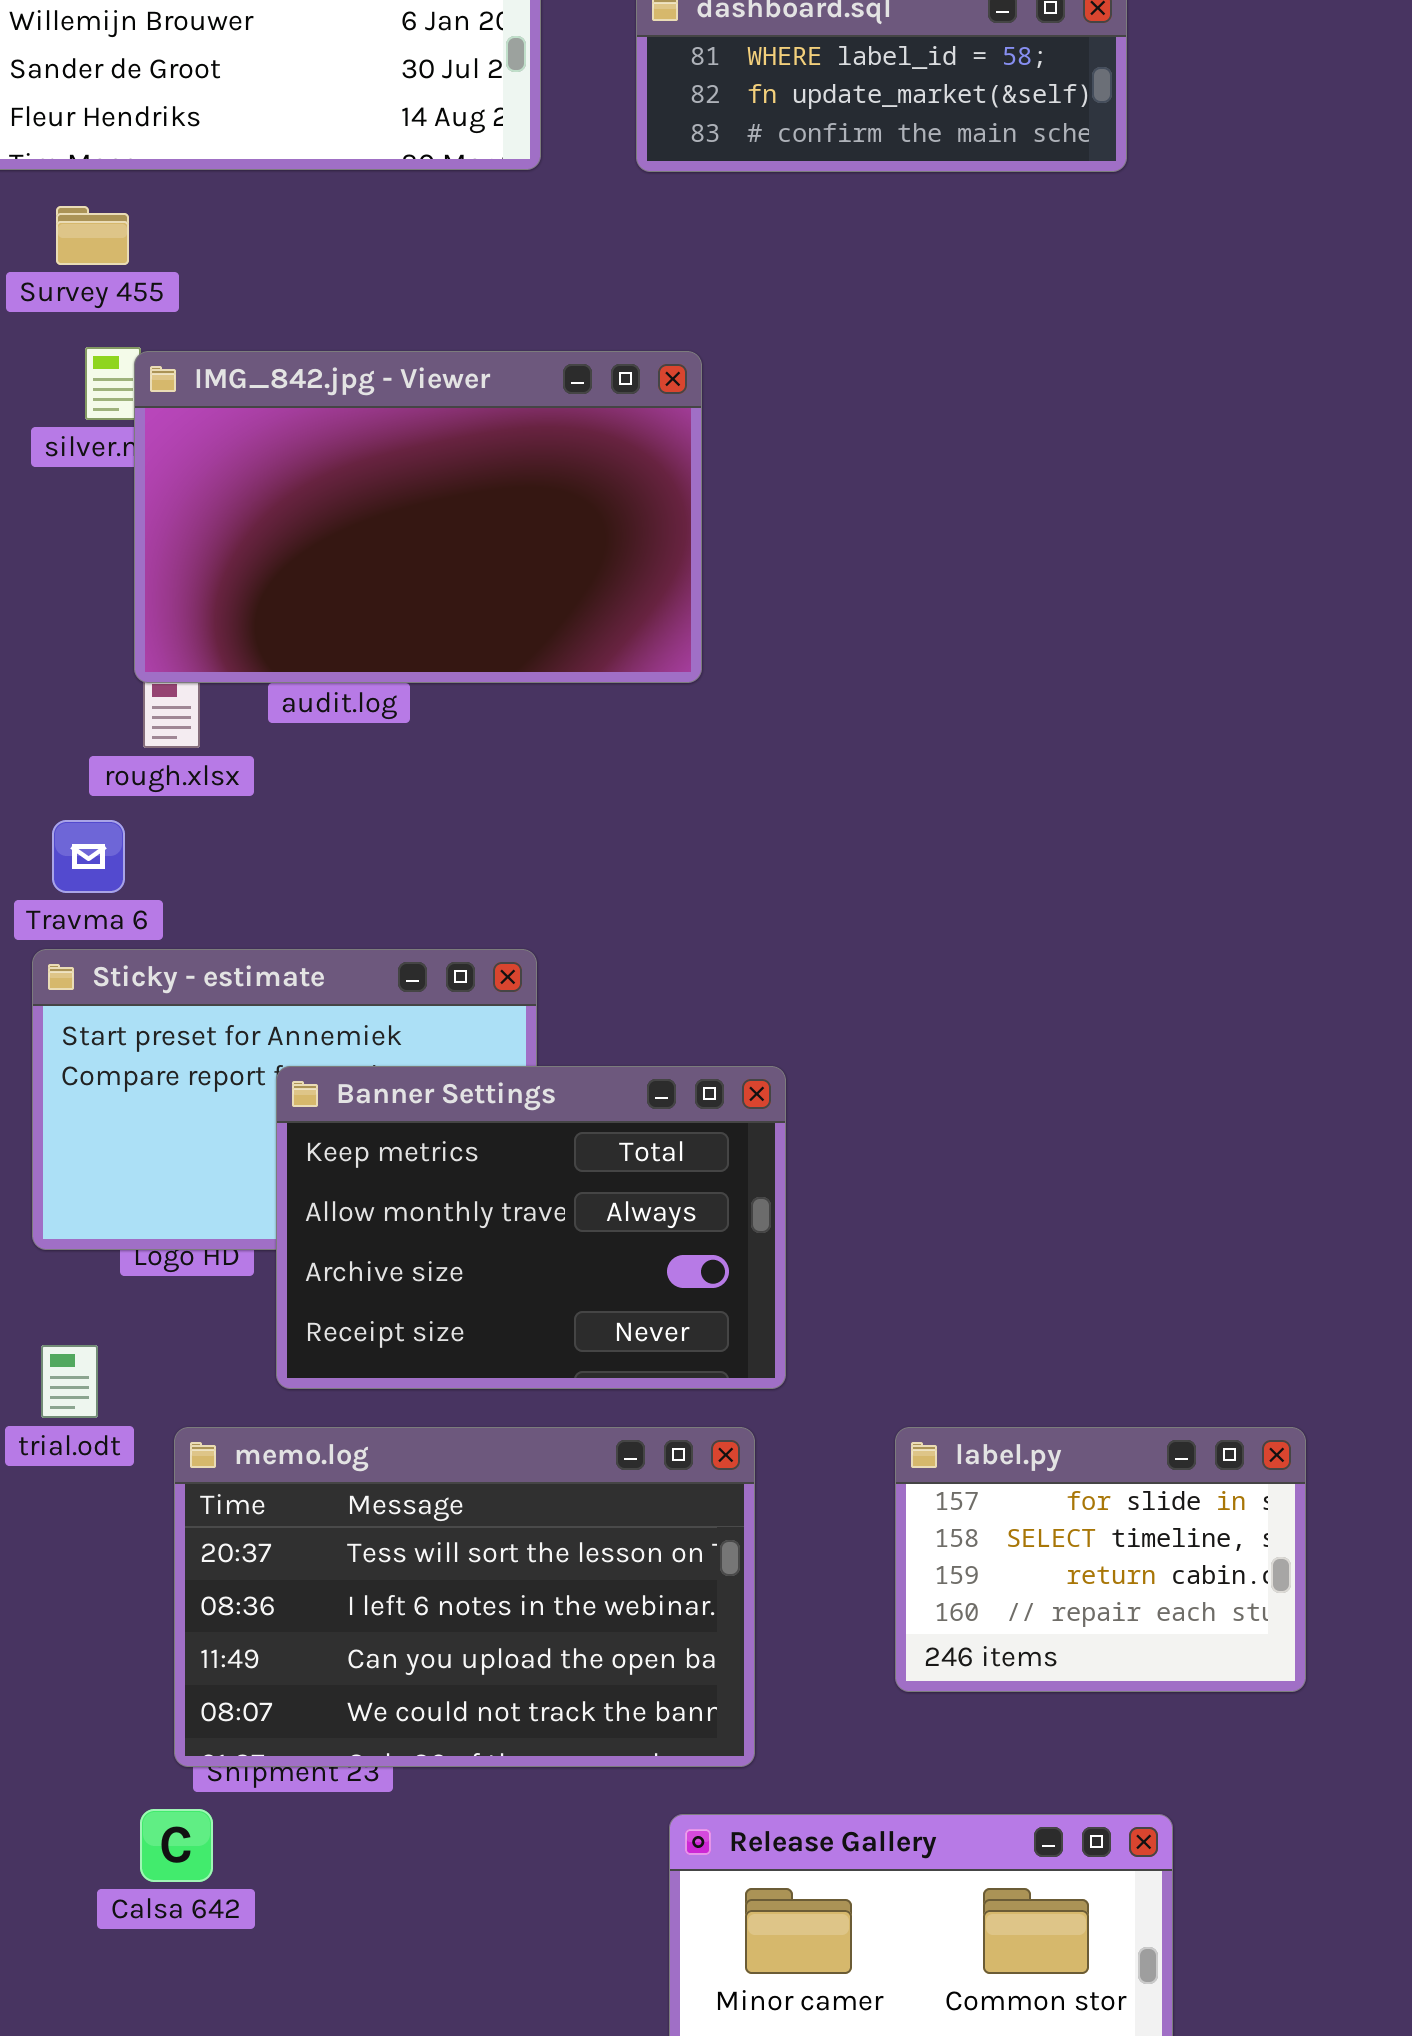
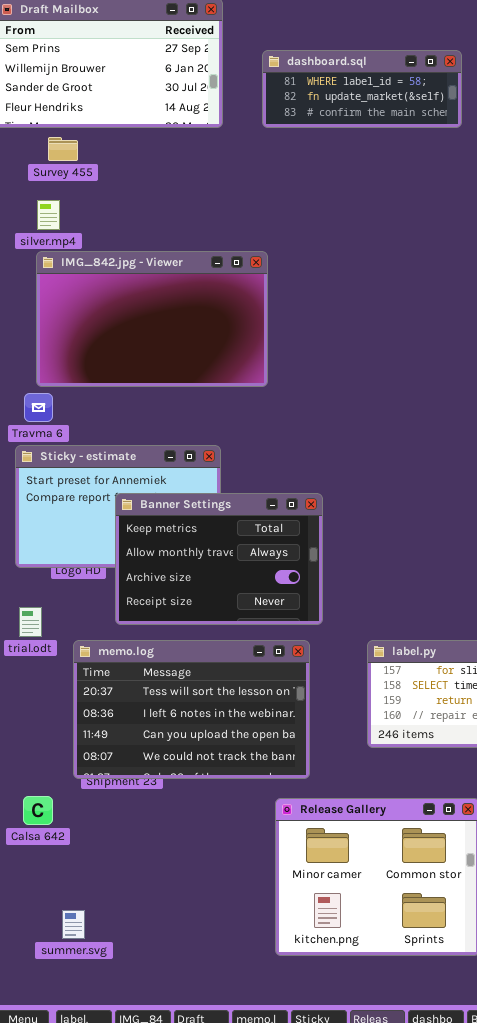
Survey 455: [56,206,129,265] -> [48,137,78,161], moved
IMG_842.jpg - Viewer: [134,351,702,683] -> [36,251,268,387], moved
Calsa 642: [140,1809,213,1882] -> [23,796,53,825], moved

